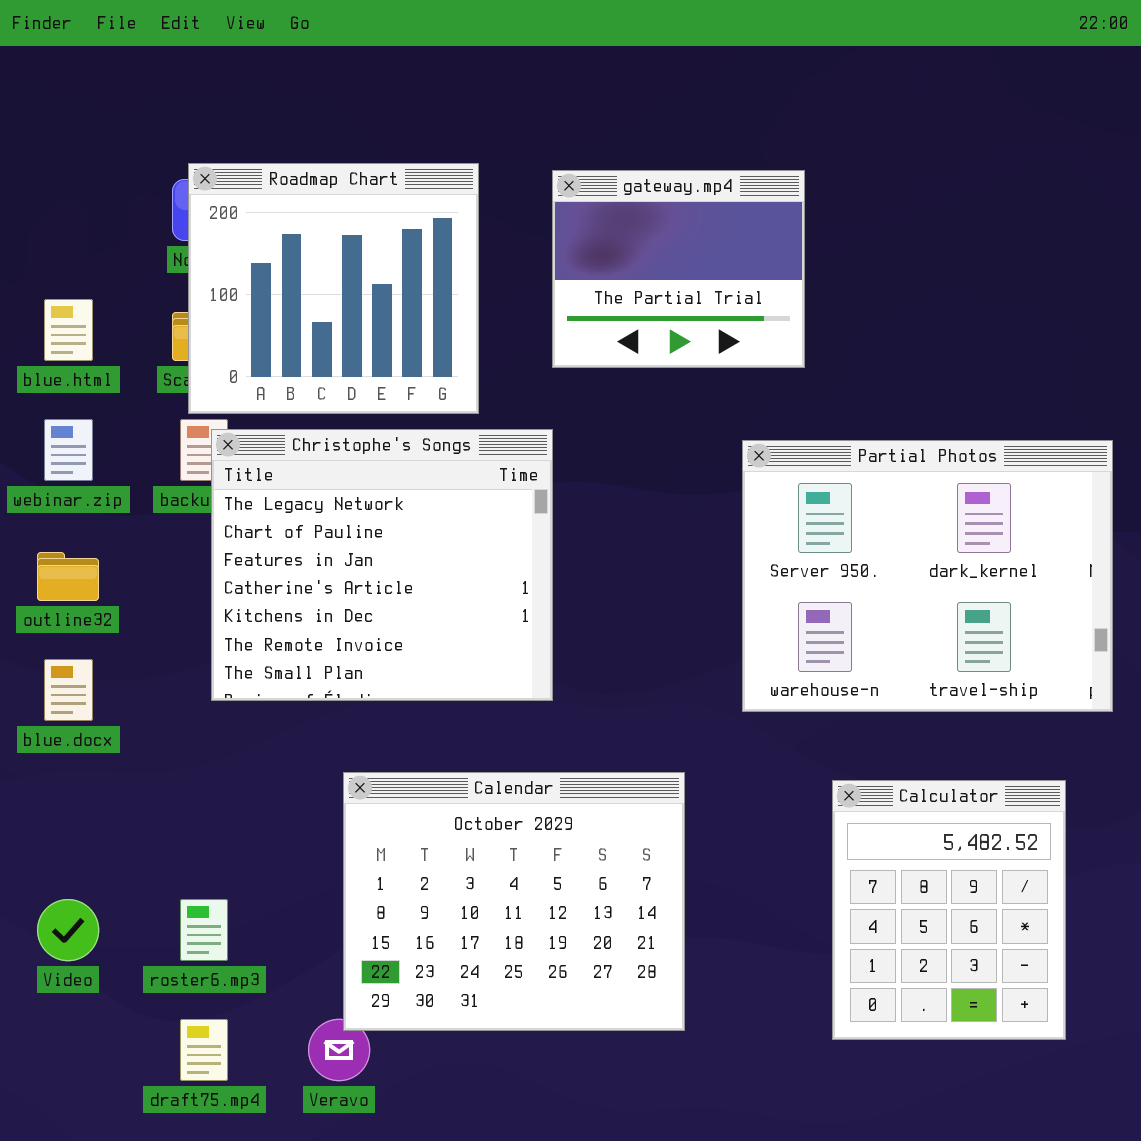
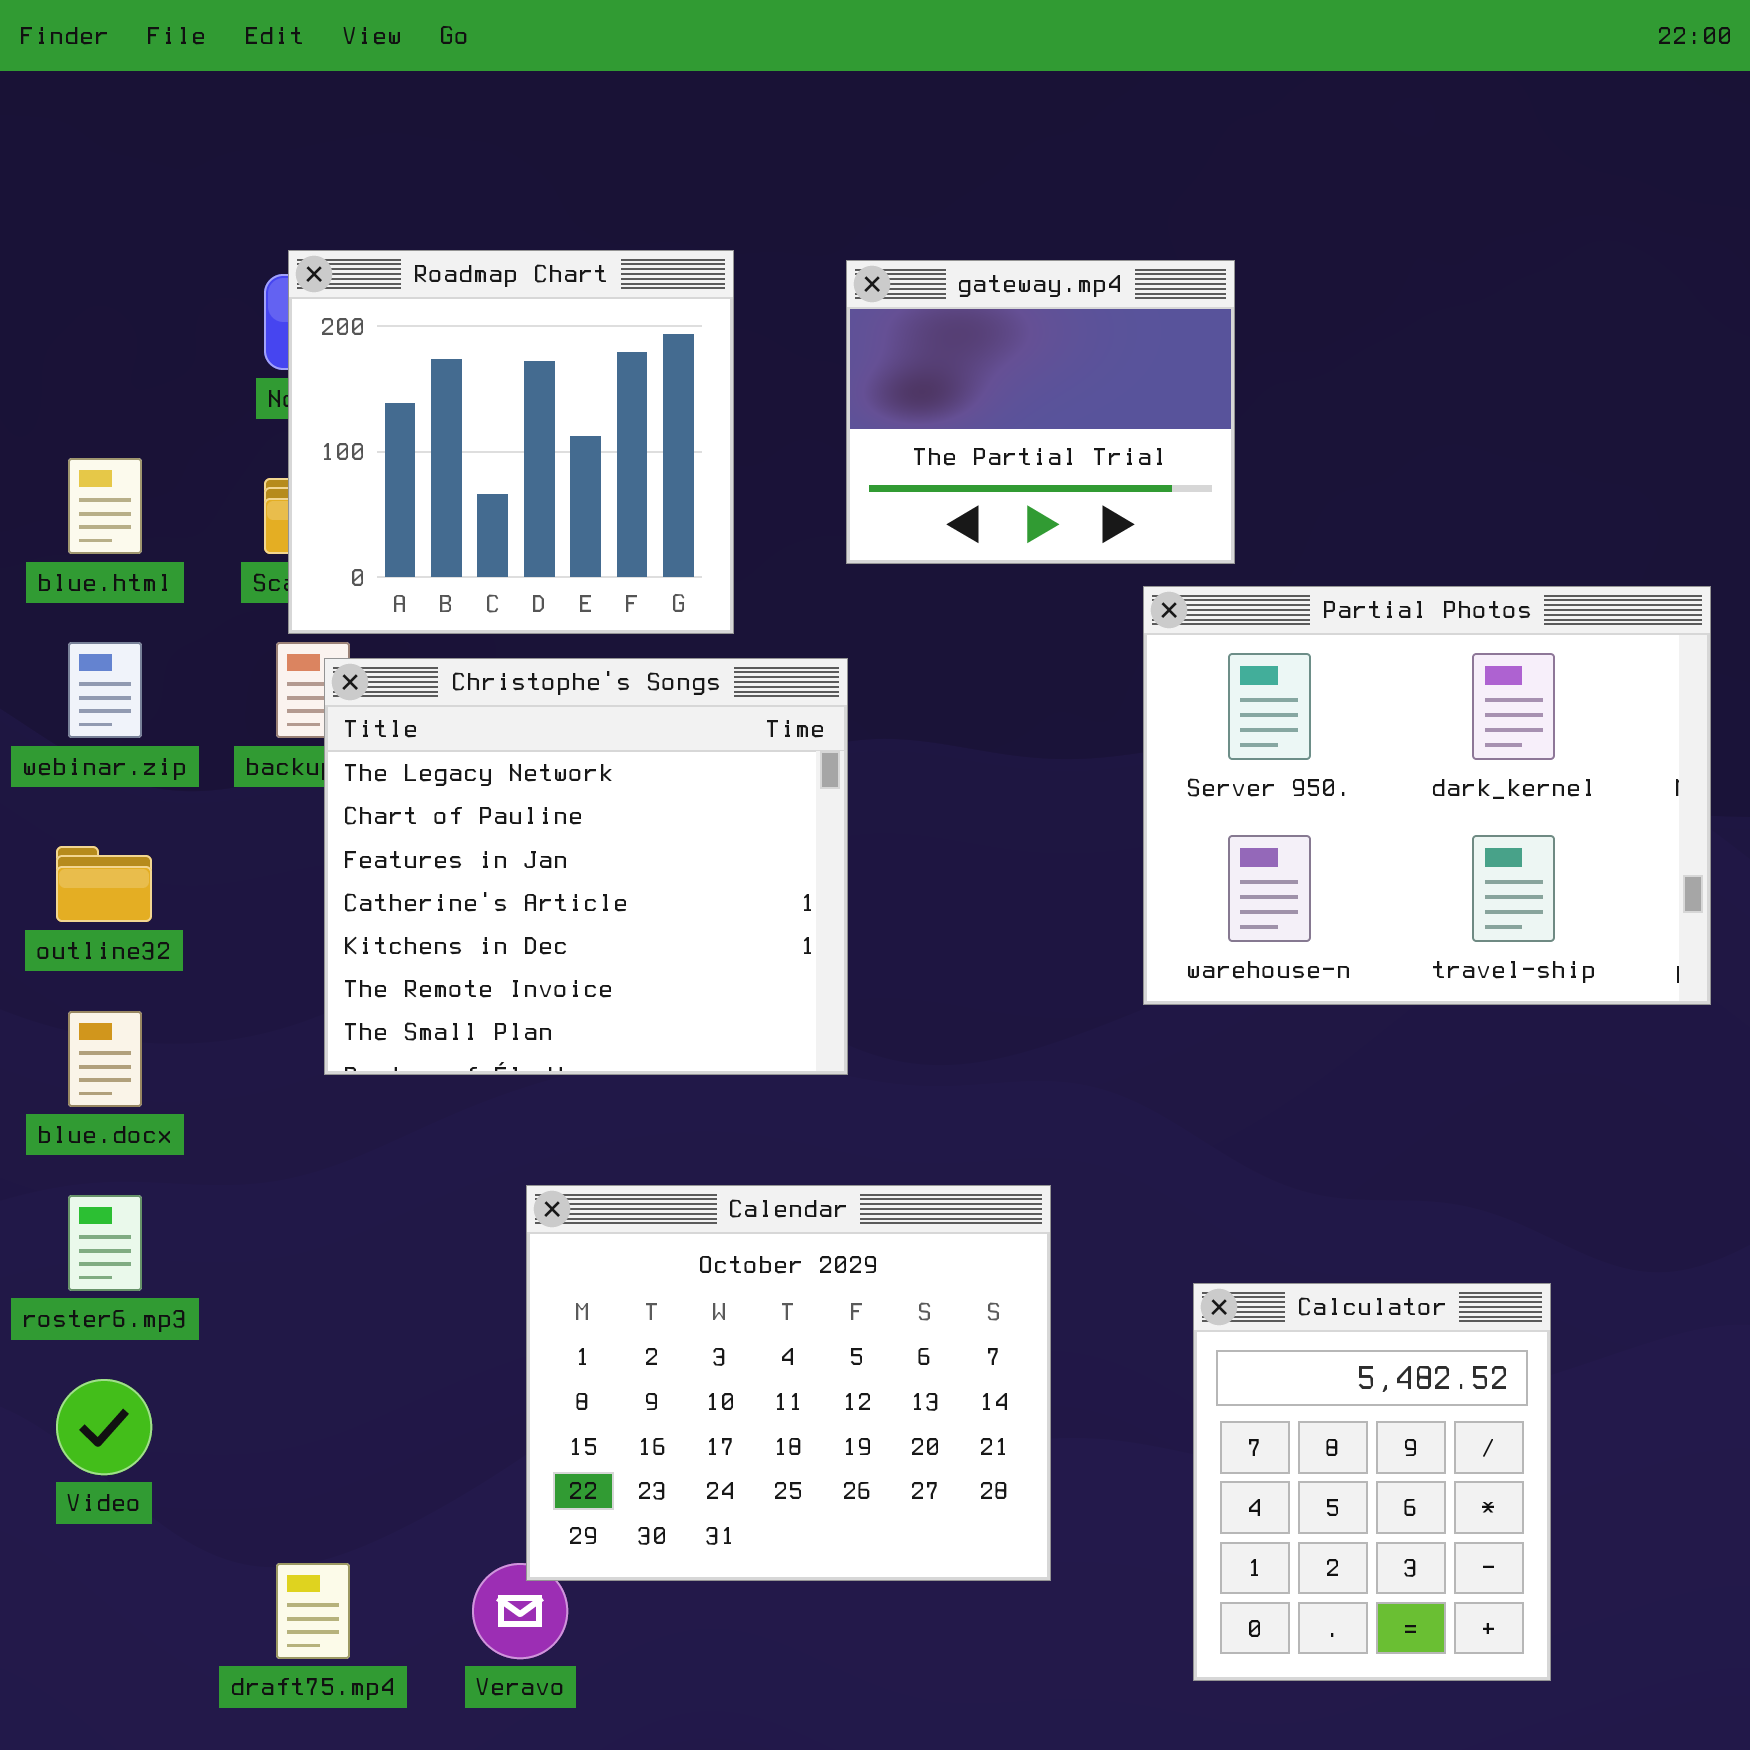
Partial Photos: [742,440,1113,712] -> [1143,586,1711,1005], moved
Calculator: [832,780,1066,1040] -> [1193,1283,1551,1681], moved
roster6.mp3: [180,899,228,961] -> [68,1195,142,1291], moved

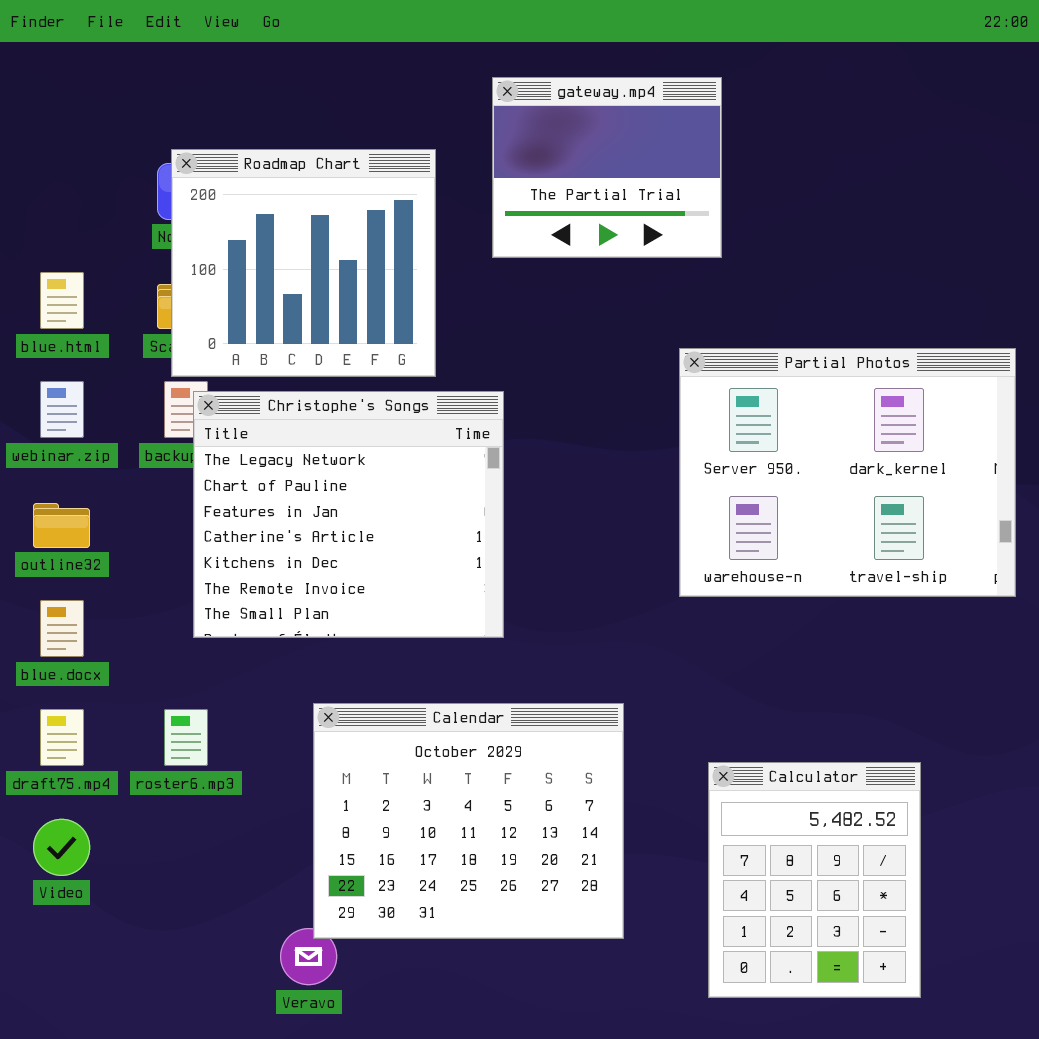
gateway.mp4: [846,260,1235,564] -> [492,77,722,258], moved
roster6.mp3: [68,1195,142,1291] -> [164,709,208,766], moved
draft75.mp4: [276,1563,350,1659] -> [40,709,84,766], moved

